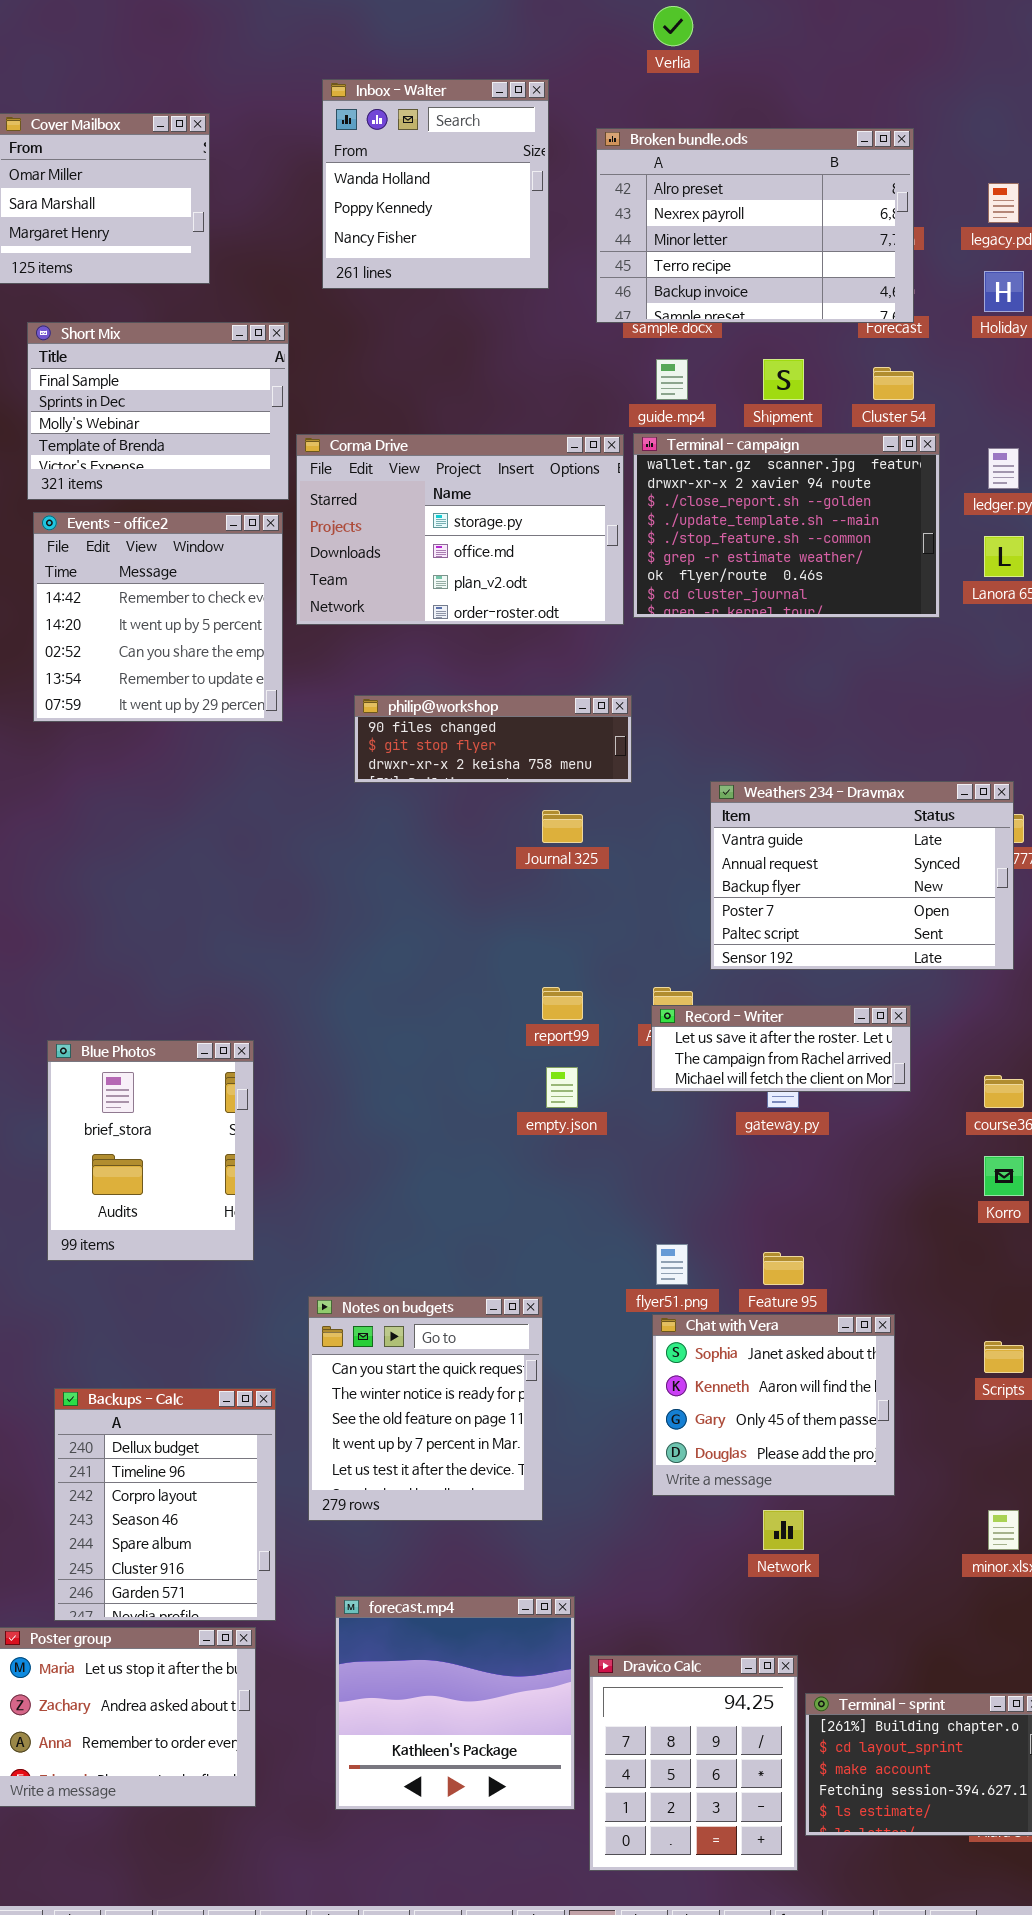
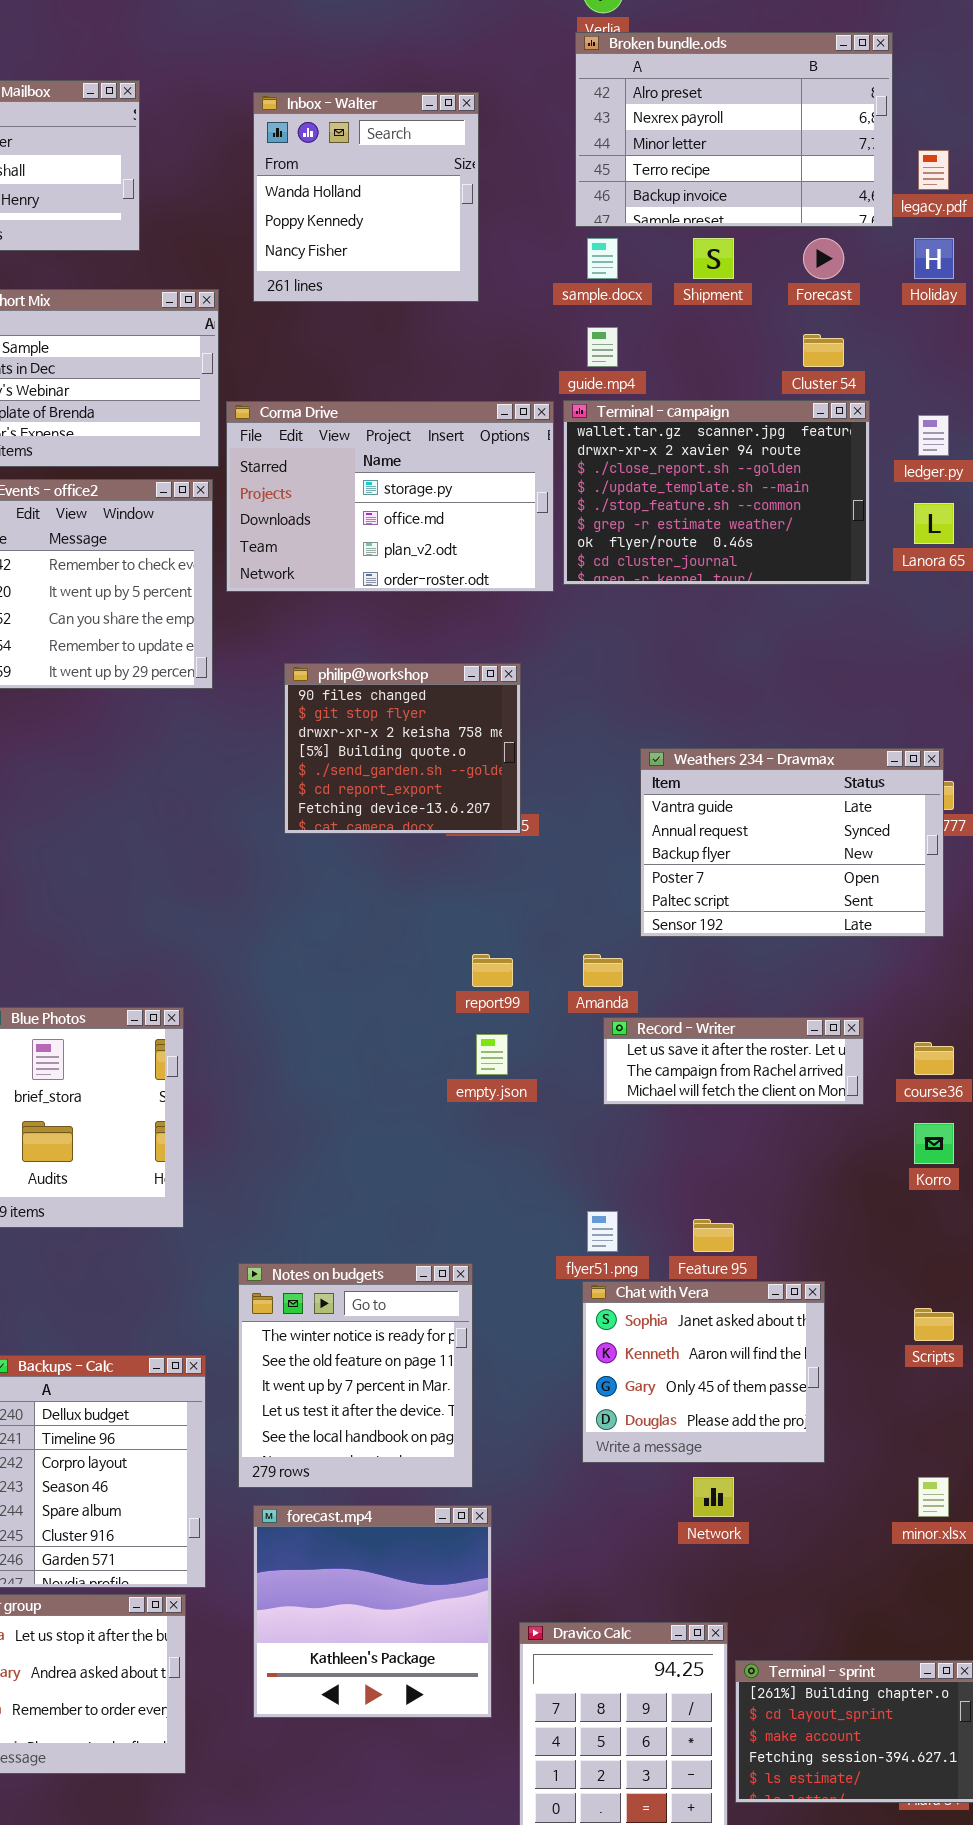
Inbox - Walter: [322,79,549,289] -> [253,92,479,302], moved
Broken bundle.ods: [596,128,914,323] -> [575,32,893,227], moved
Shipment: [763,359,804,400] -> [693,238,734,279], moved
philip@workshop: [354,695,632,783] -> [284,663,521,834], resized
Record - Writer: [651,1005,911,1092] -> [603,1017,864,1105], moved
Notes on budgets: [308,1296,543,1521] -> [238,1263,473,1488], scrolled down 1 row
forecast.mp4: [335,1596,575,1810] -> [253,1505,492,1718], moved

